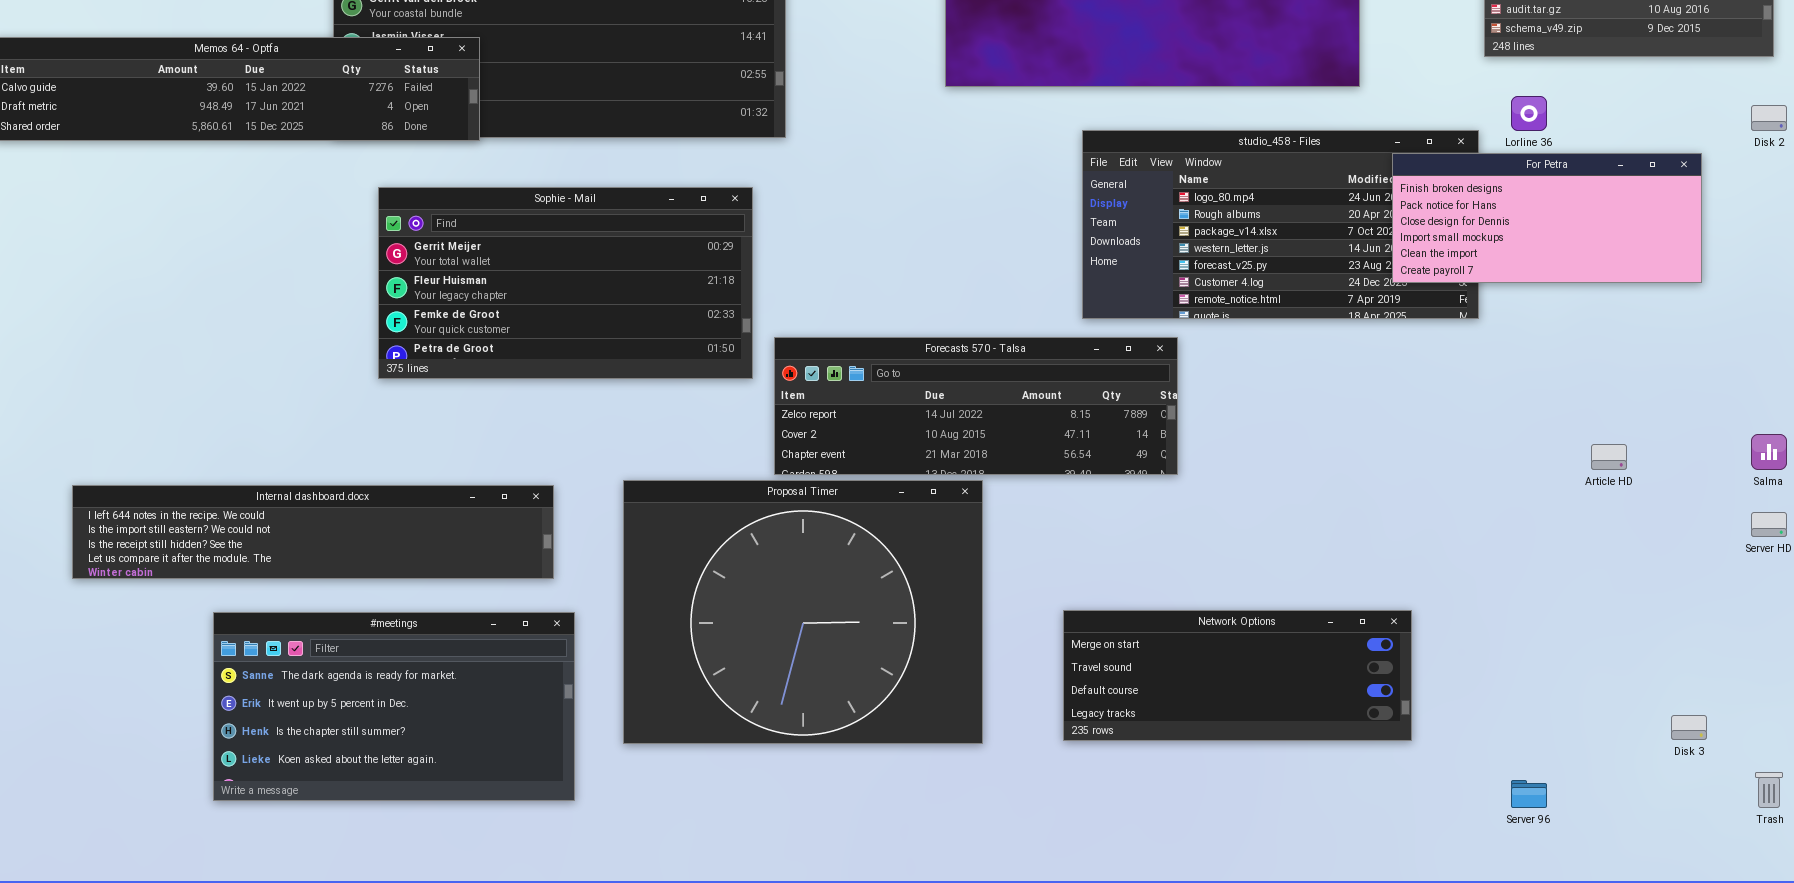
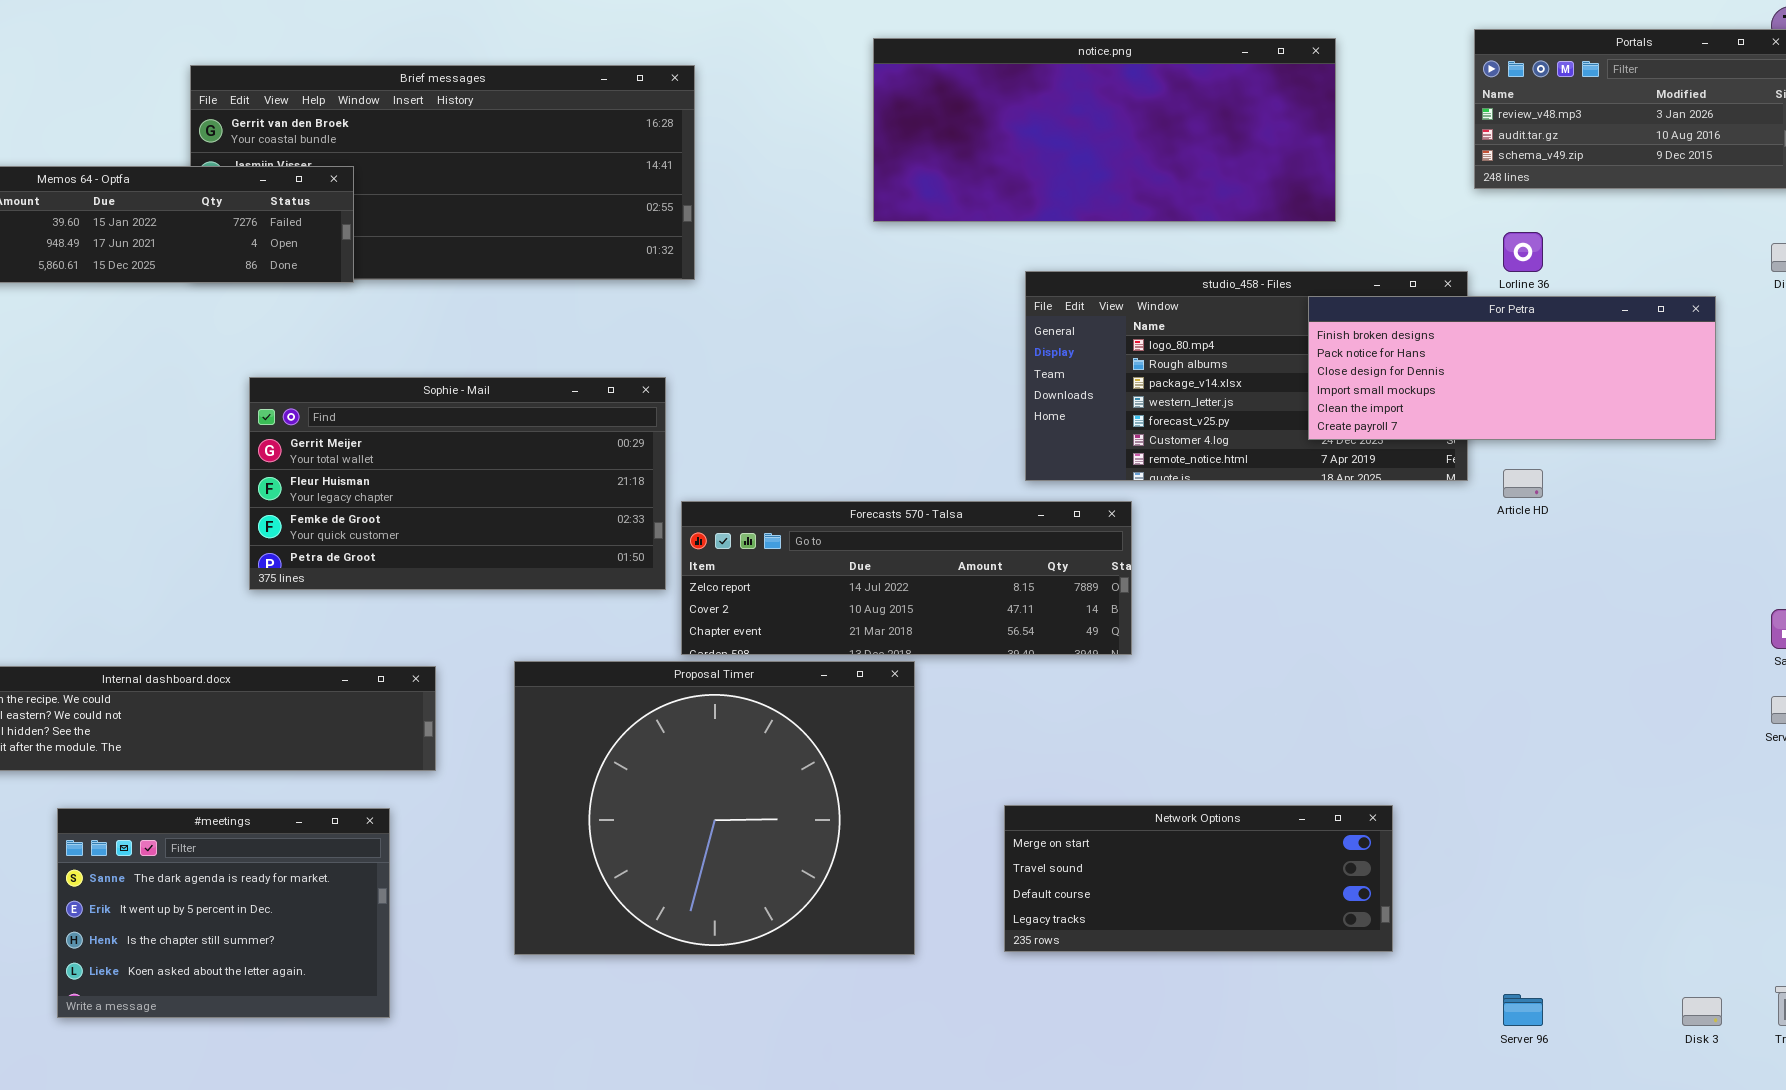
For Petra: [1392,153,1702,283] -> [1308,296,1716,440], resized
Sophie - Mail: [378,187,753,379] -> [249,377,666,590], moved
Article HD: [1591,444,1627,470] -> [1503,469,1543,498], moved
#meetings: [213,612,575,801] -> [57,808,390,1018], resized
Disk 3: [1671,715,1707,740] -> [1682,997,1722,1026], moved

